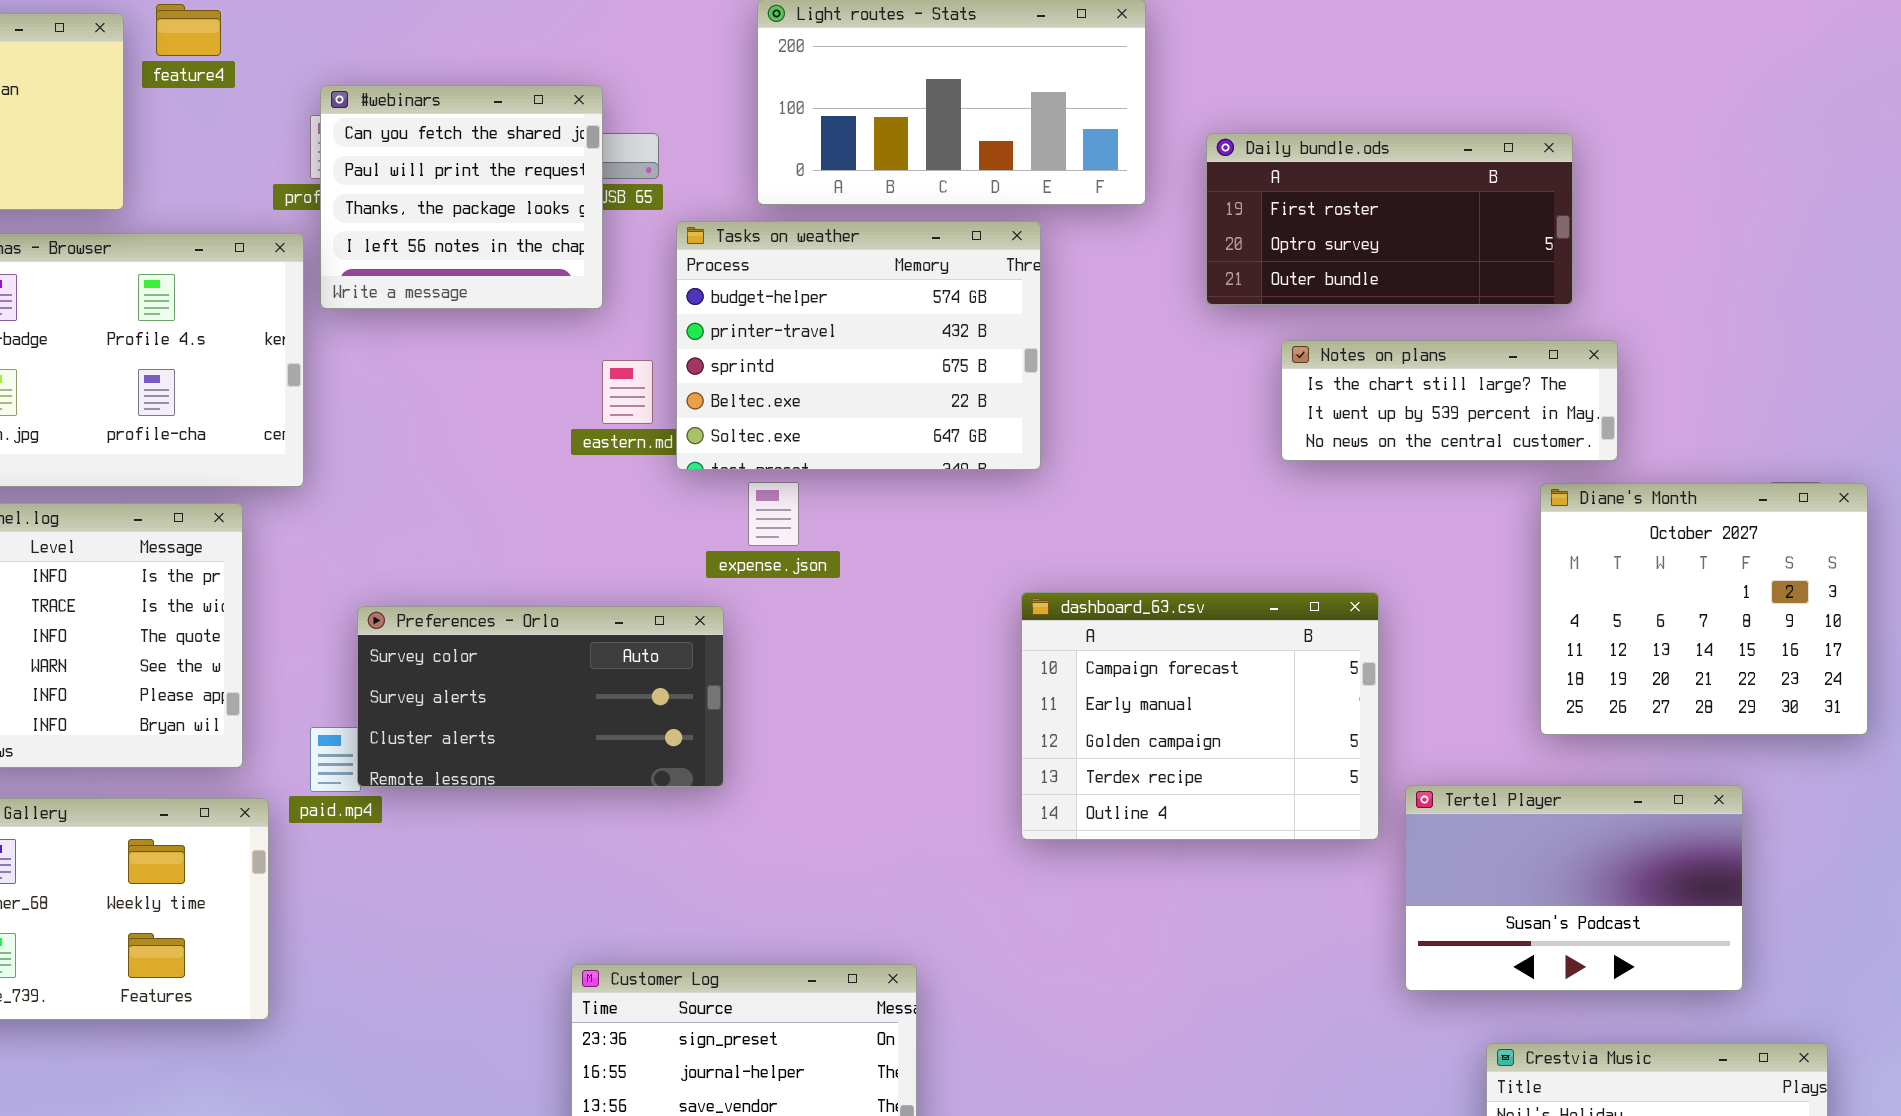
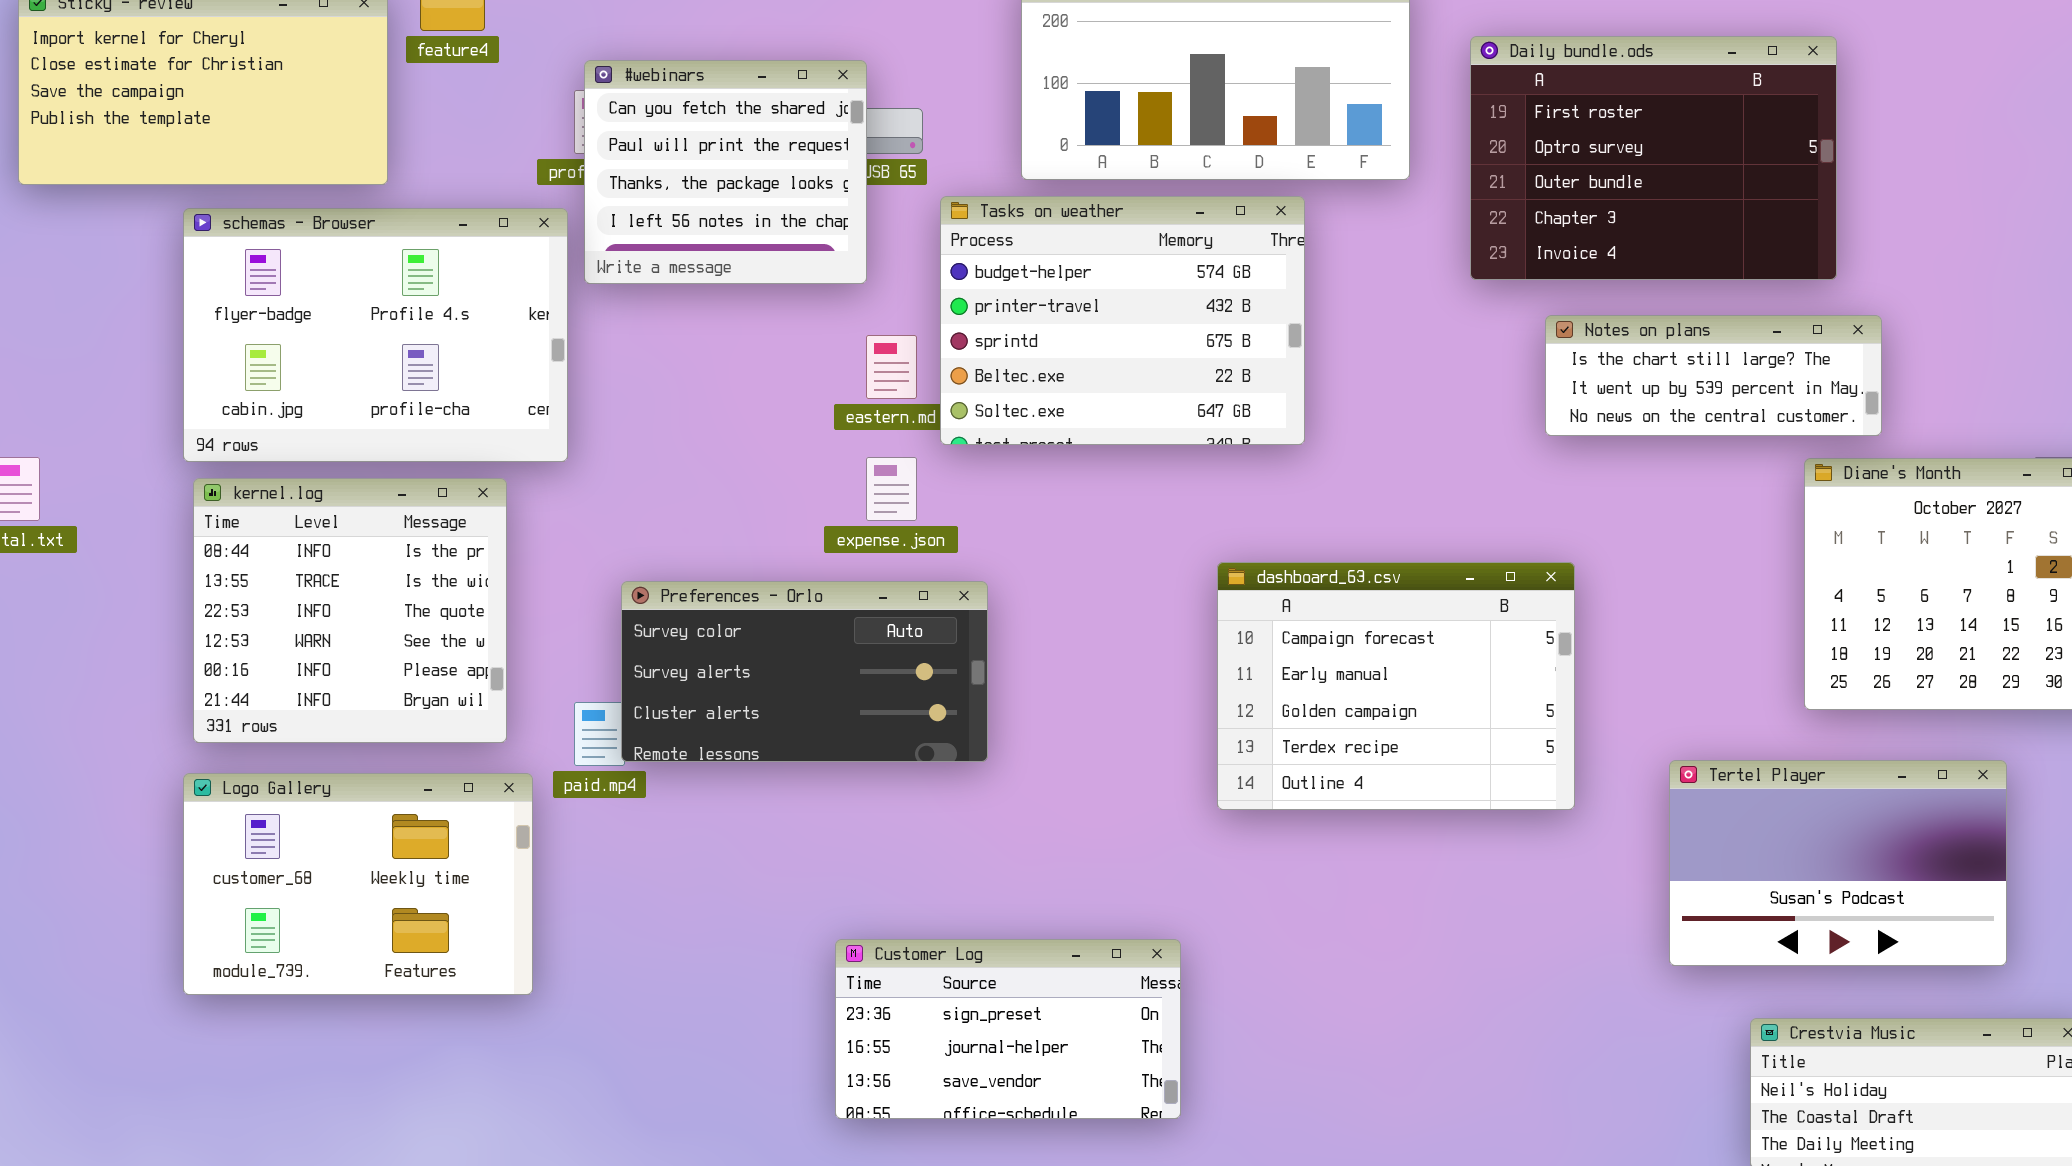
Daily bundle.ods: [1206,133,1573,305] -> [1470,36,1837,280], resized
expense.json: [748,482,799,546] -> [866,457,917,521], moved
dashboard_63.csv: [1021,592,1379,840] -> [1217,562,1575,810], moved

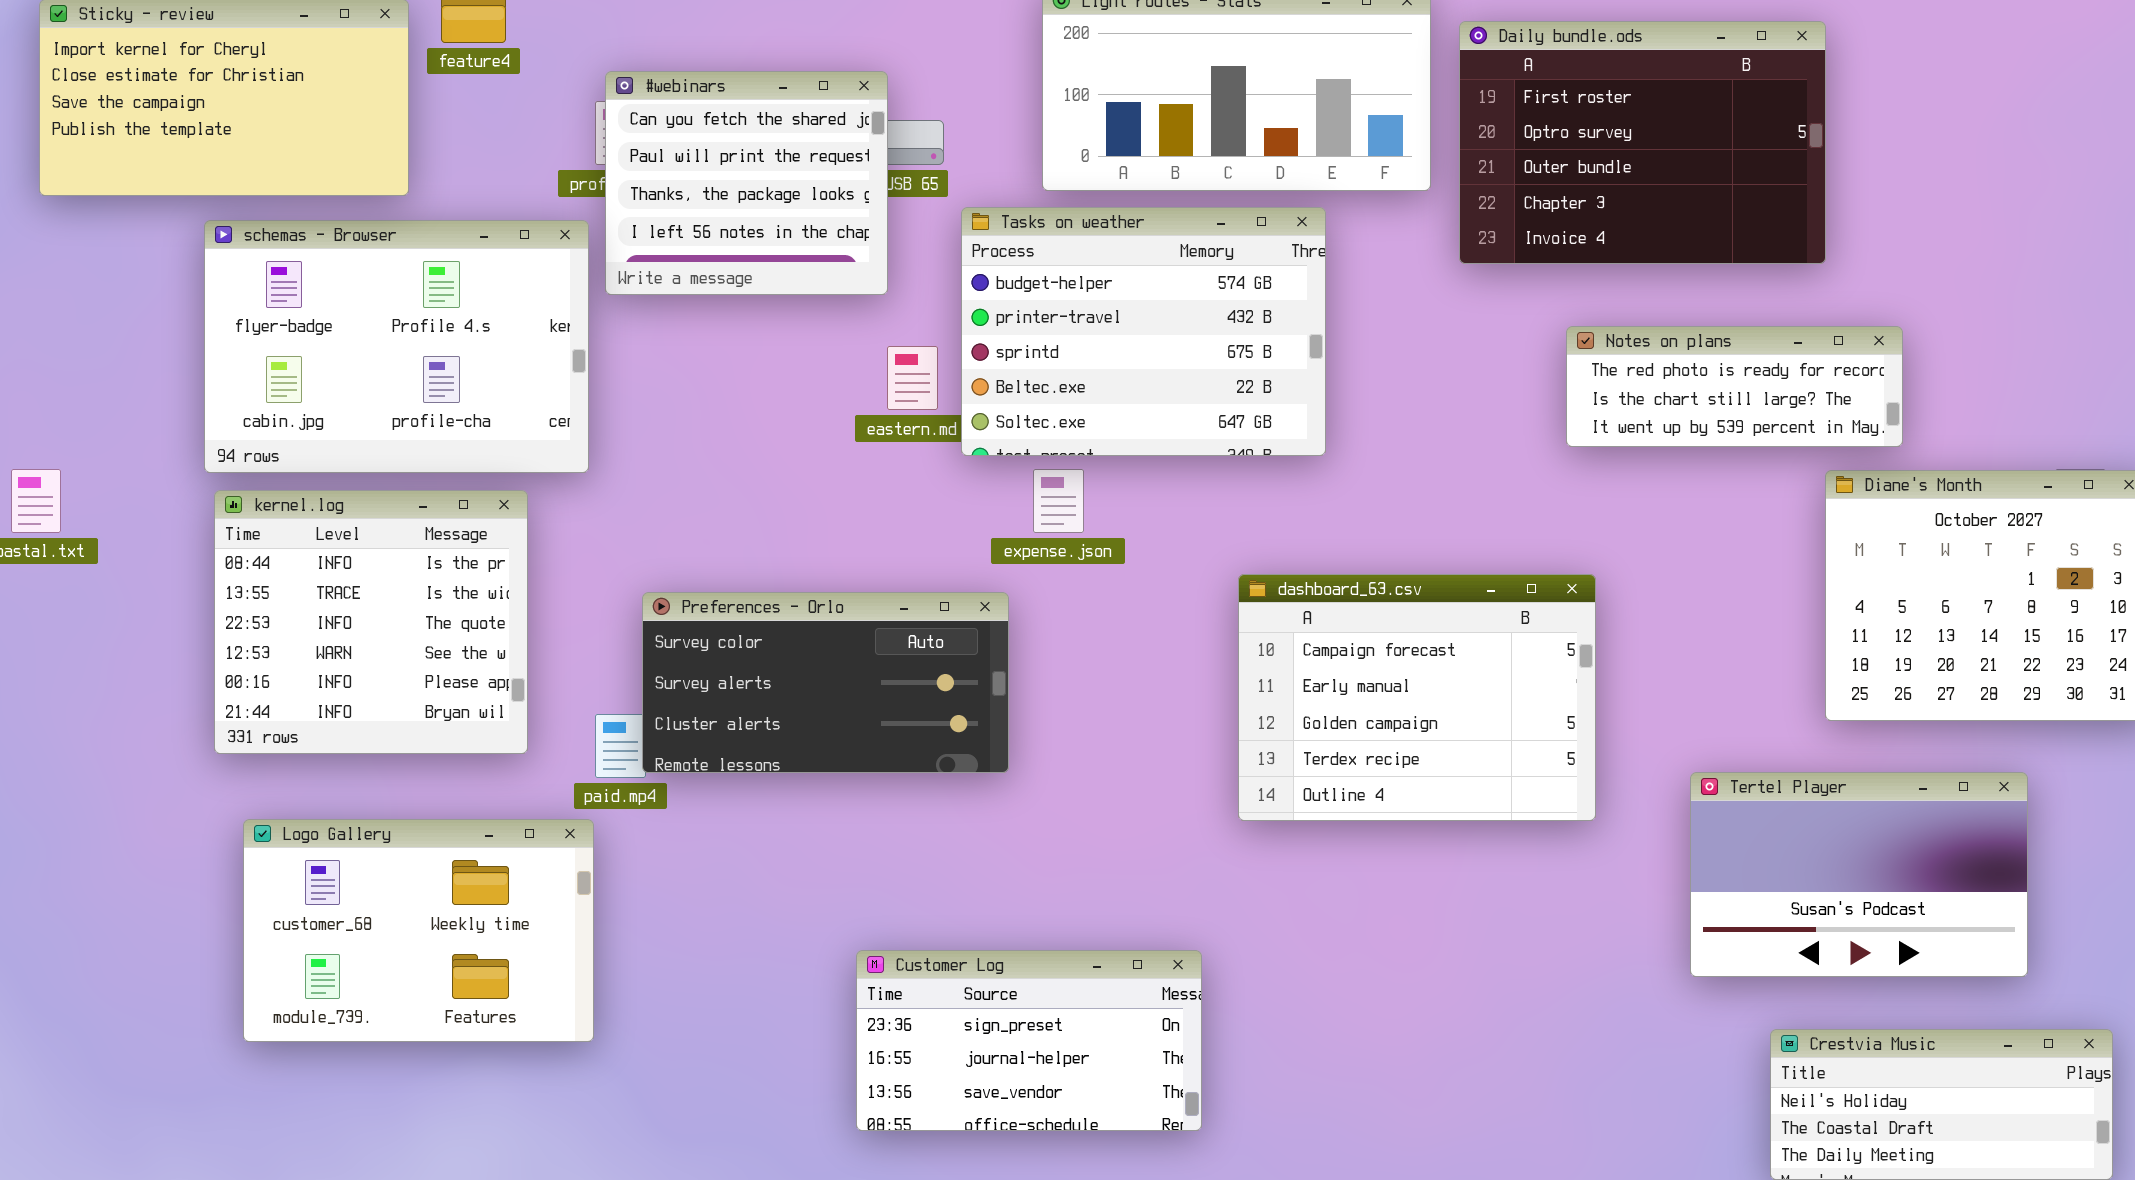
Daily bundle.ods: [1470,36,1837,280] -> [1459,21,1826,264], moved
Notes on plans: [1545,315,1882,436] -> [1566,326,1903,447], scrolled up 1 row
expense.json: [866,457,917,521] -> [1033,469,1084,533], moved
Logo Gallery: [183,773,533,995] -> [243,819,594,1042], moved

